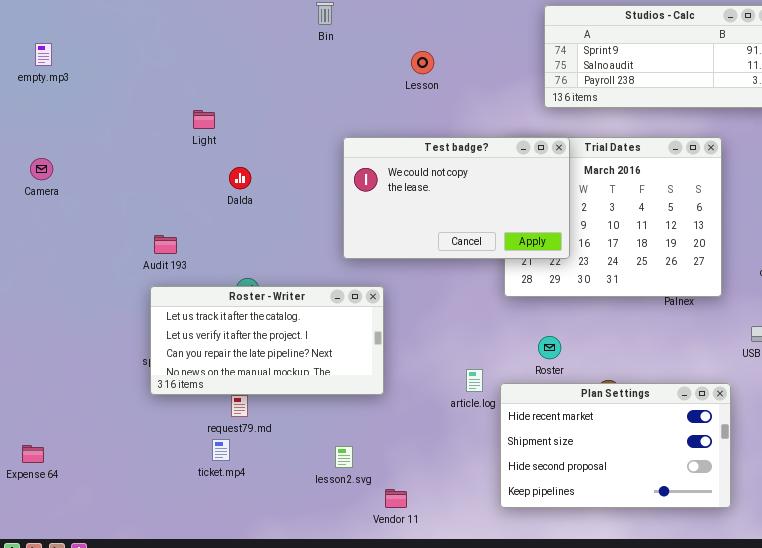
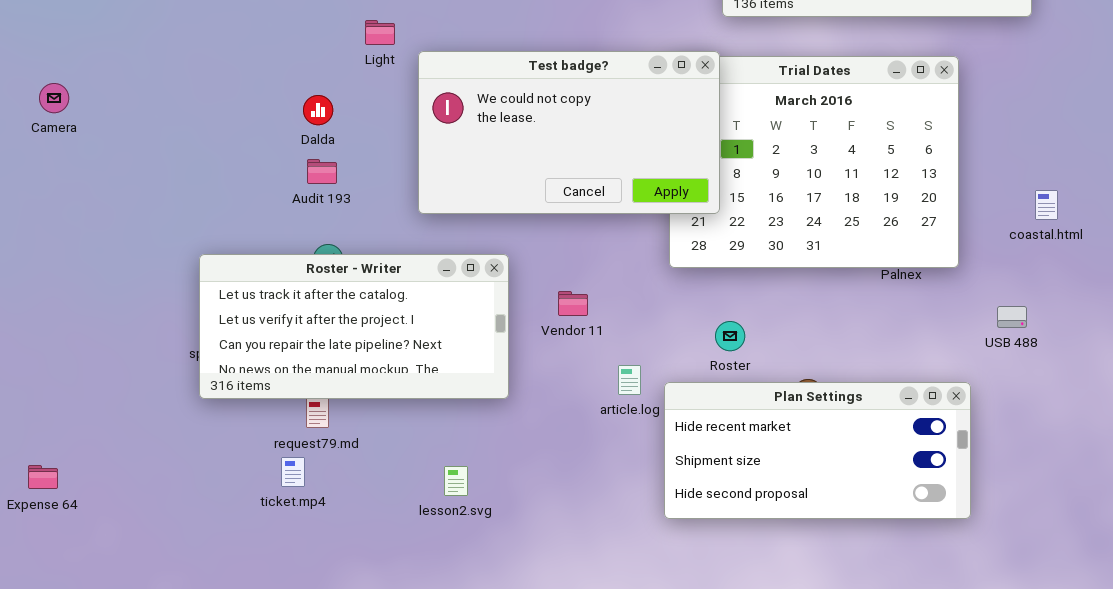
Light: [193,110,215,129] -> [365,20,395,45], moved
Test badge?: [343,137,570,259] -> [418,51,720,214], moved
Audit 193: [154,235,177,254] -> [307,159,337,184], moved
Plan Settings: [500,383,731,508] -> [664,382,971,519], resized
Vendor 11: [385,489,407,508] -> [558,291,588,316], moved

